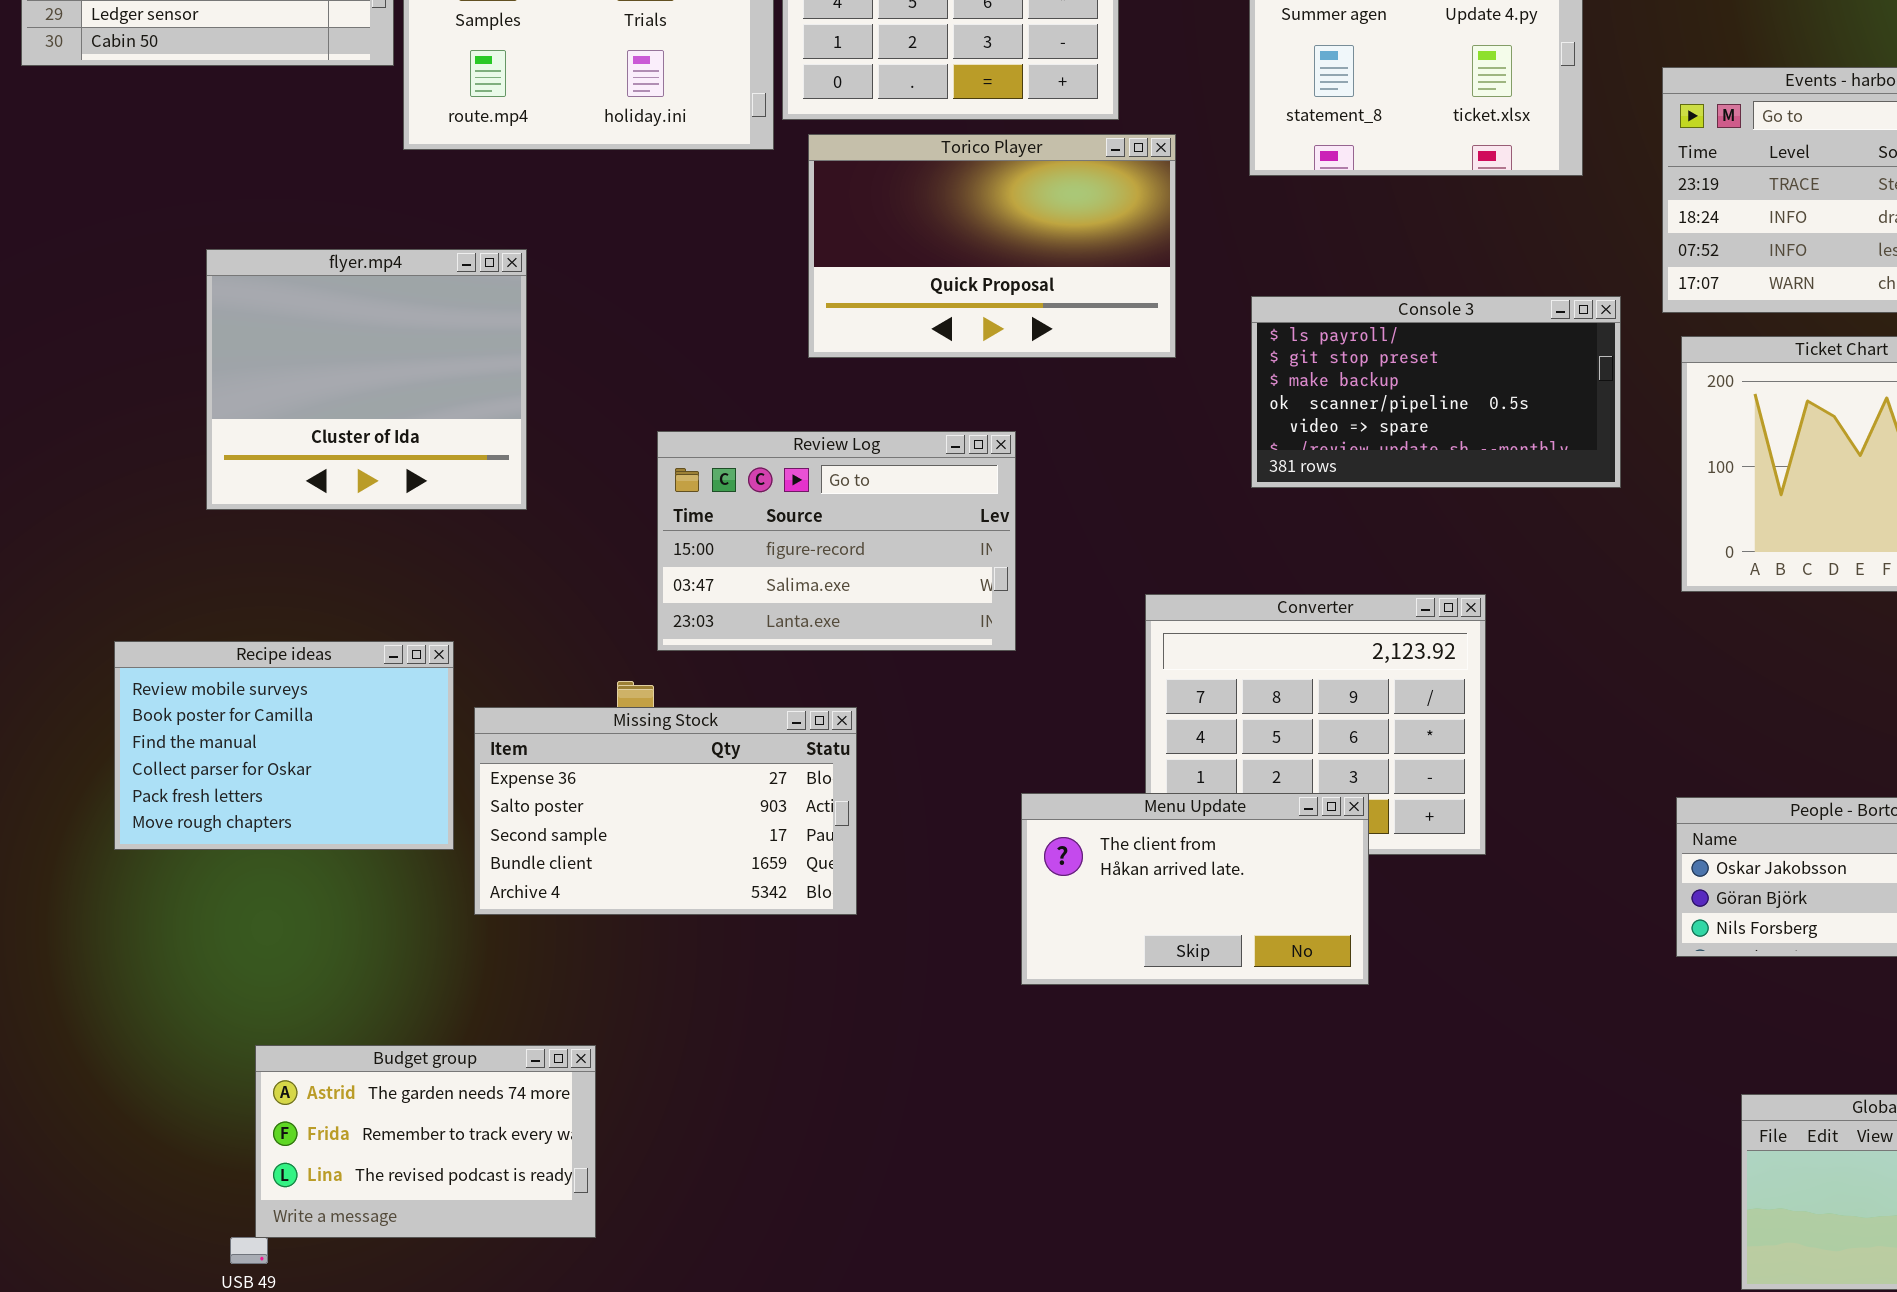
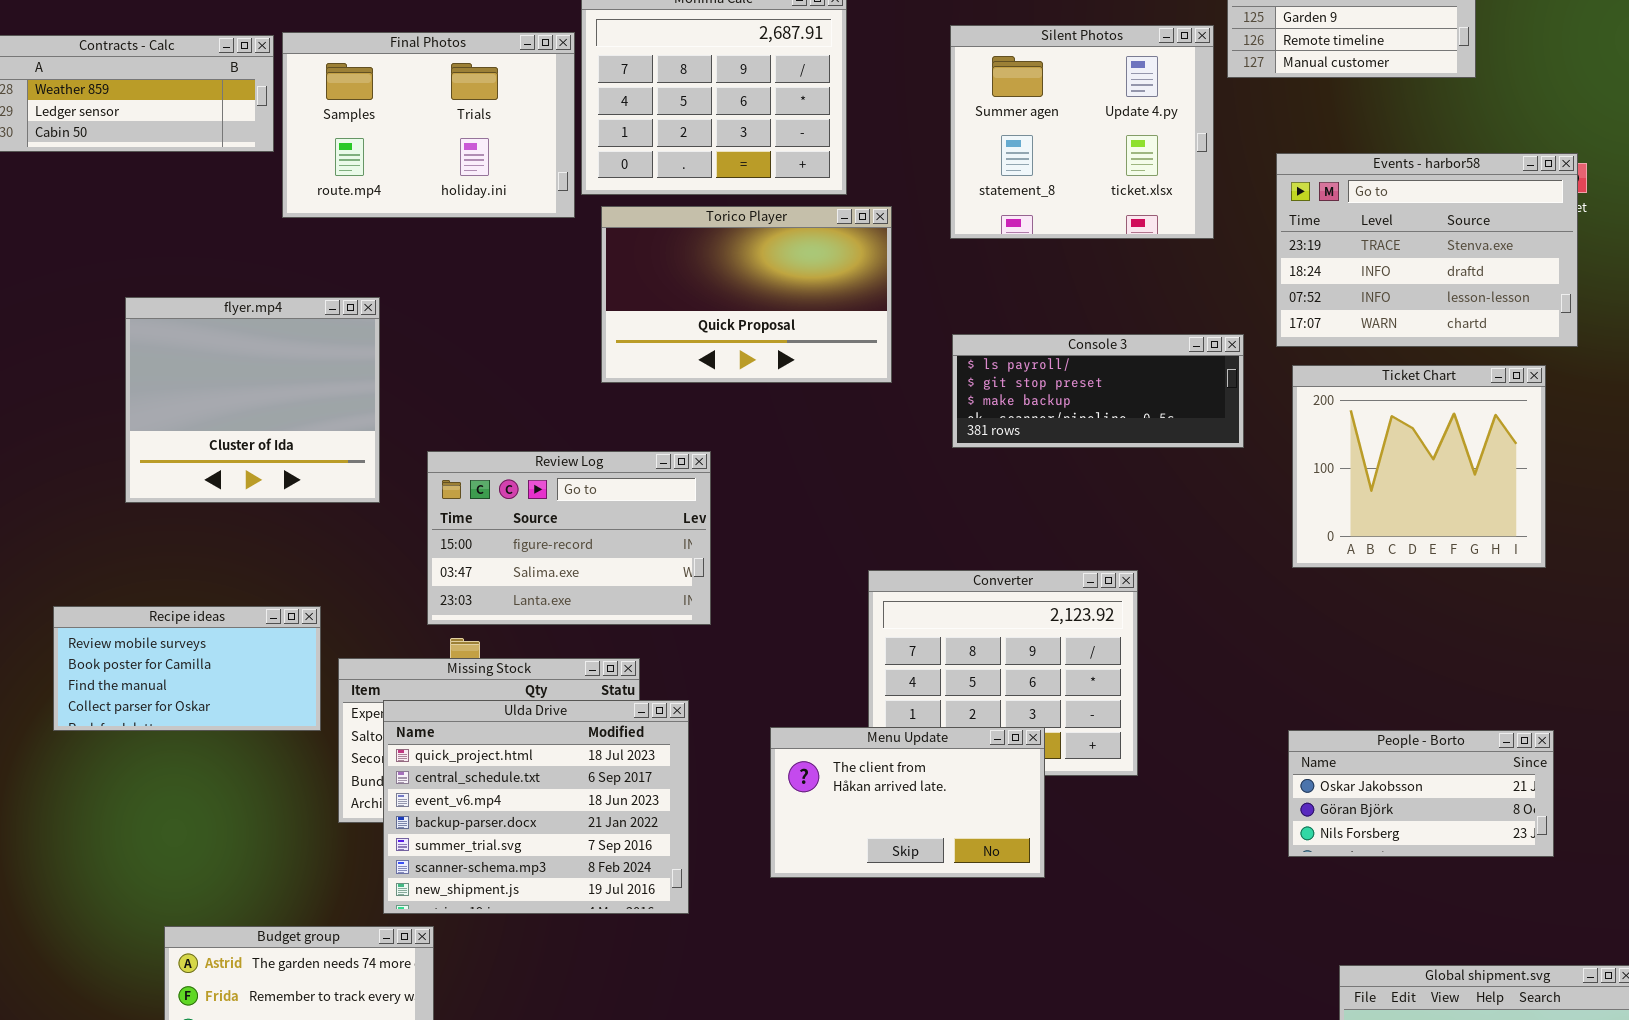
Console 3: [1251,296,1621,488] -> [952,334,1244,448], resized
Review Log: [657,431,1016,651] -> [427,451,711,625], moved
Recipe ideas: [114,641,454,850] -> [53,606,321,731], resized
Ulda Drive: none -> [383,700,689,914], opened

